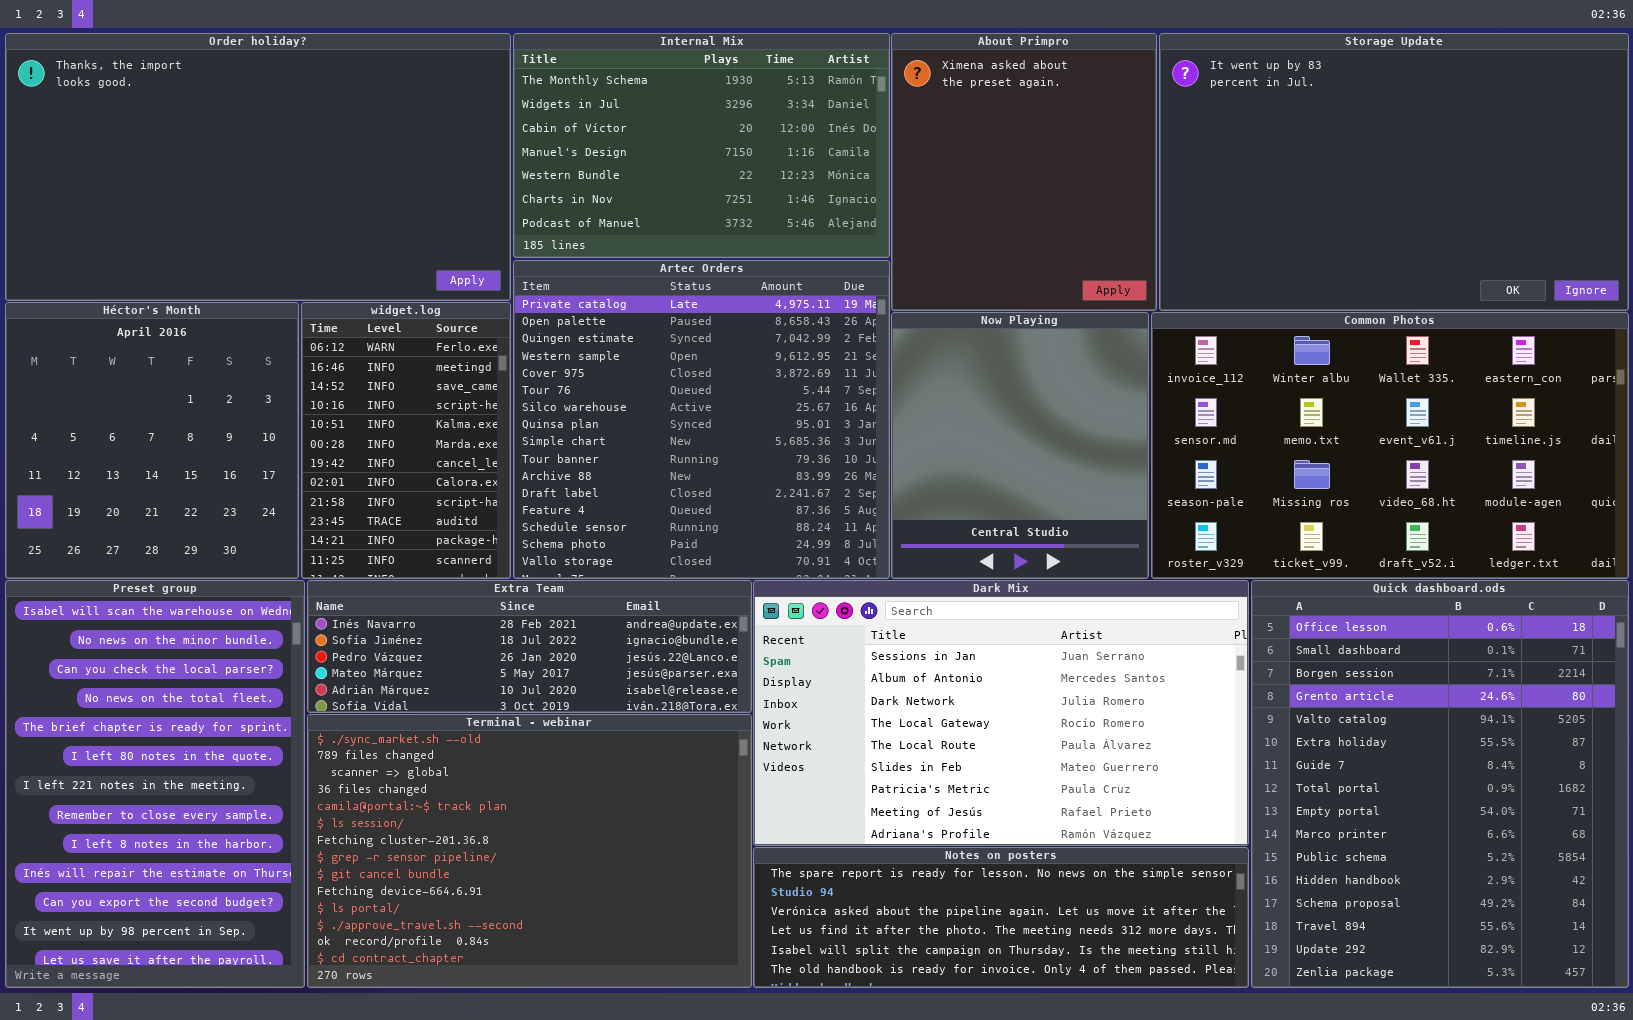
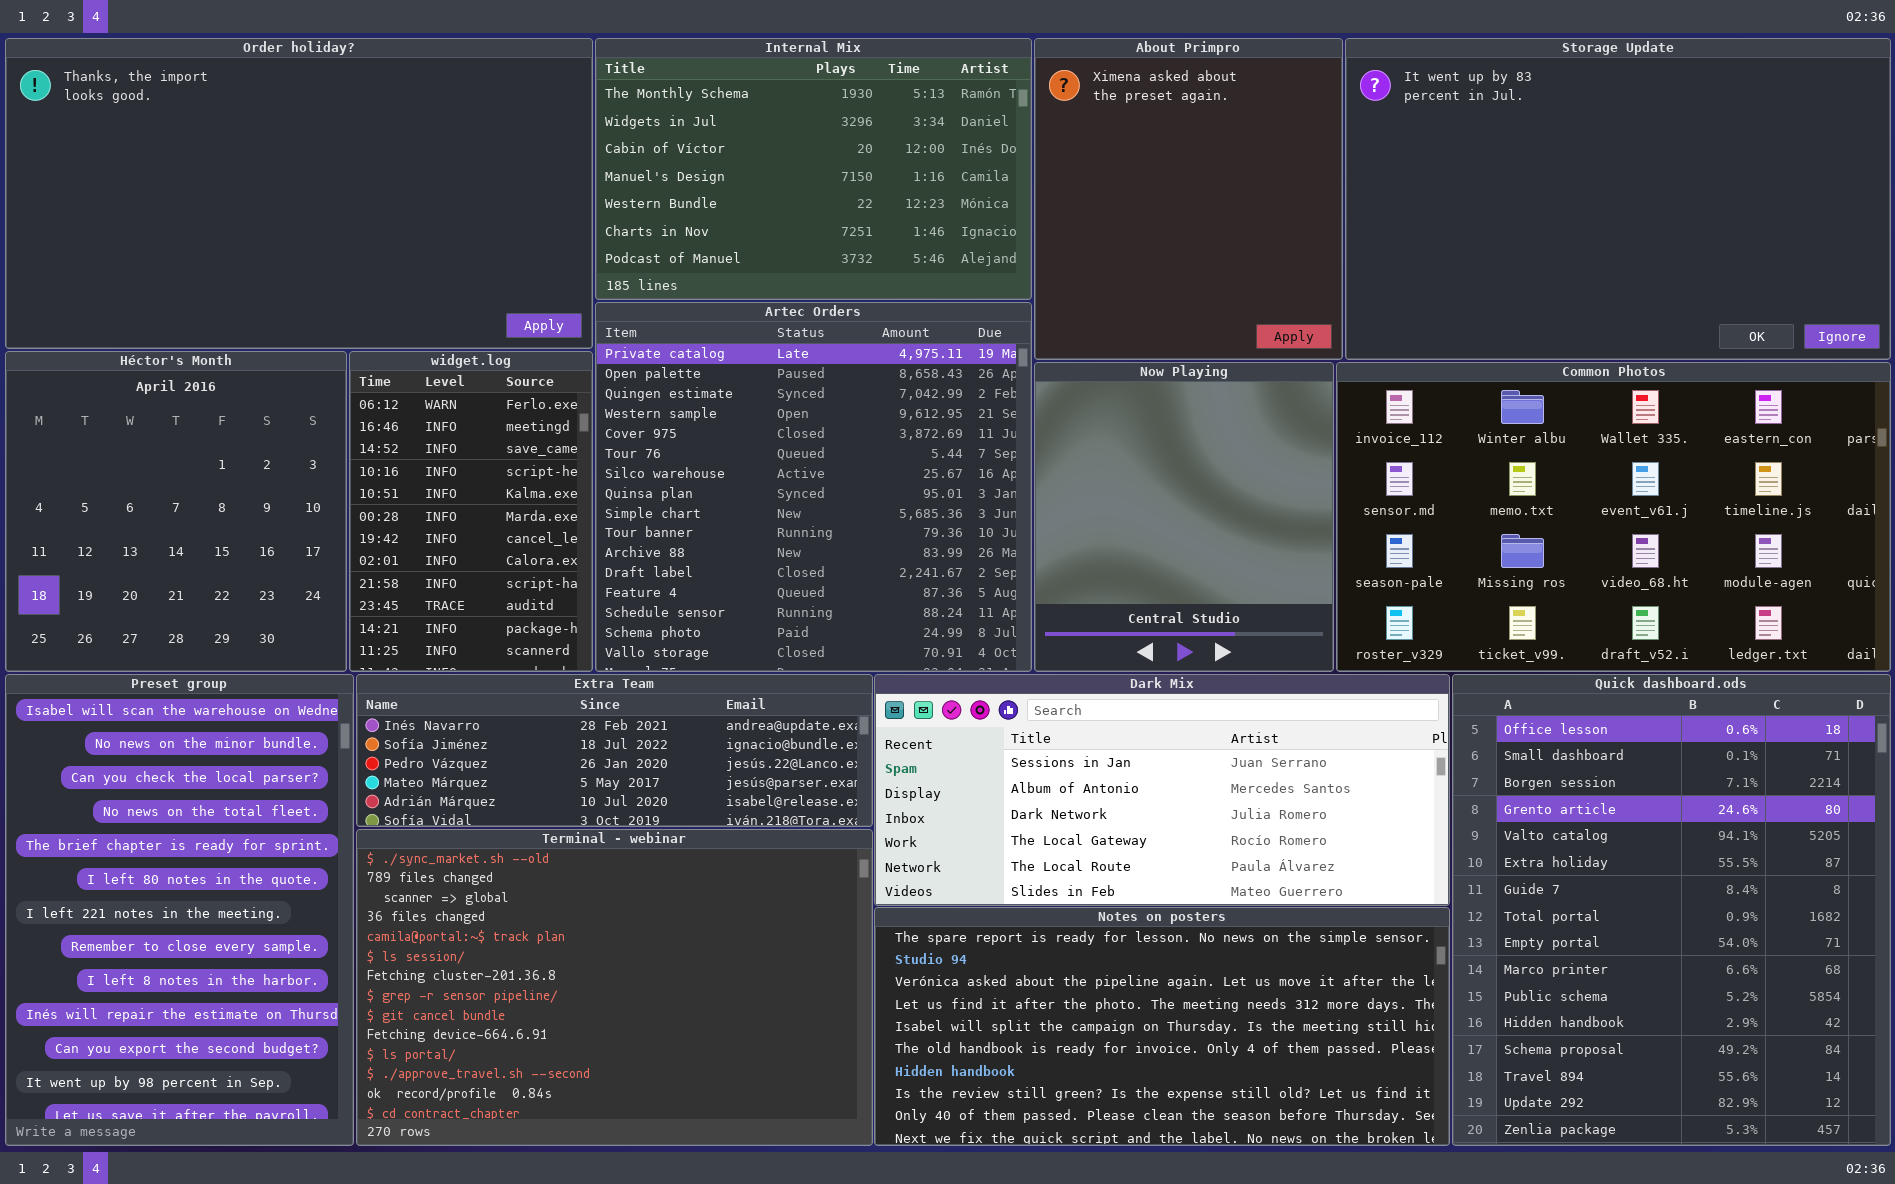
Dark Mix: [753,580,1249,846] -> [874,674,1450,906], resized
Notes on posters: [753,847,1249,988] -> [874,907,1450,1146], resized

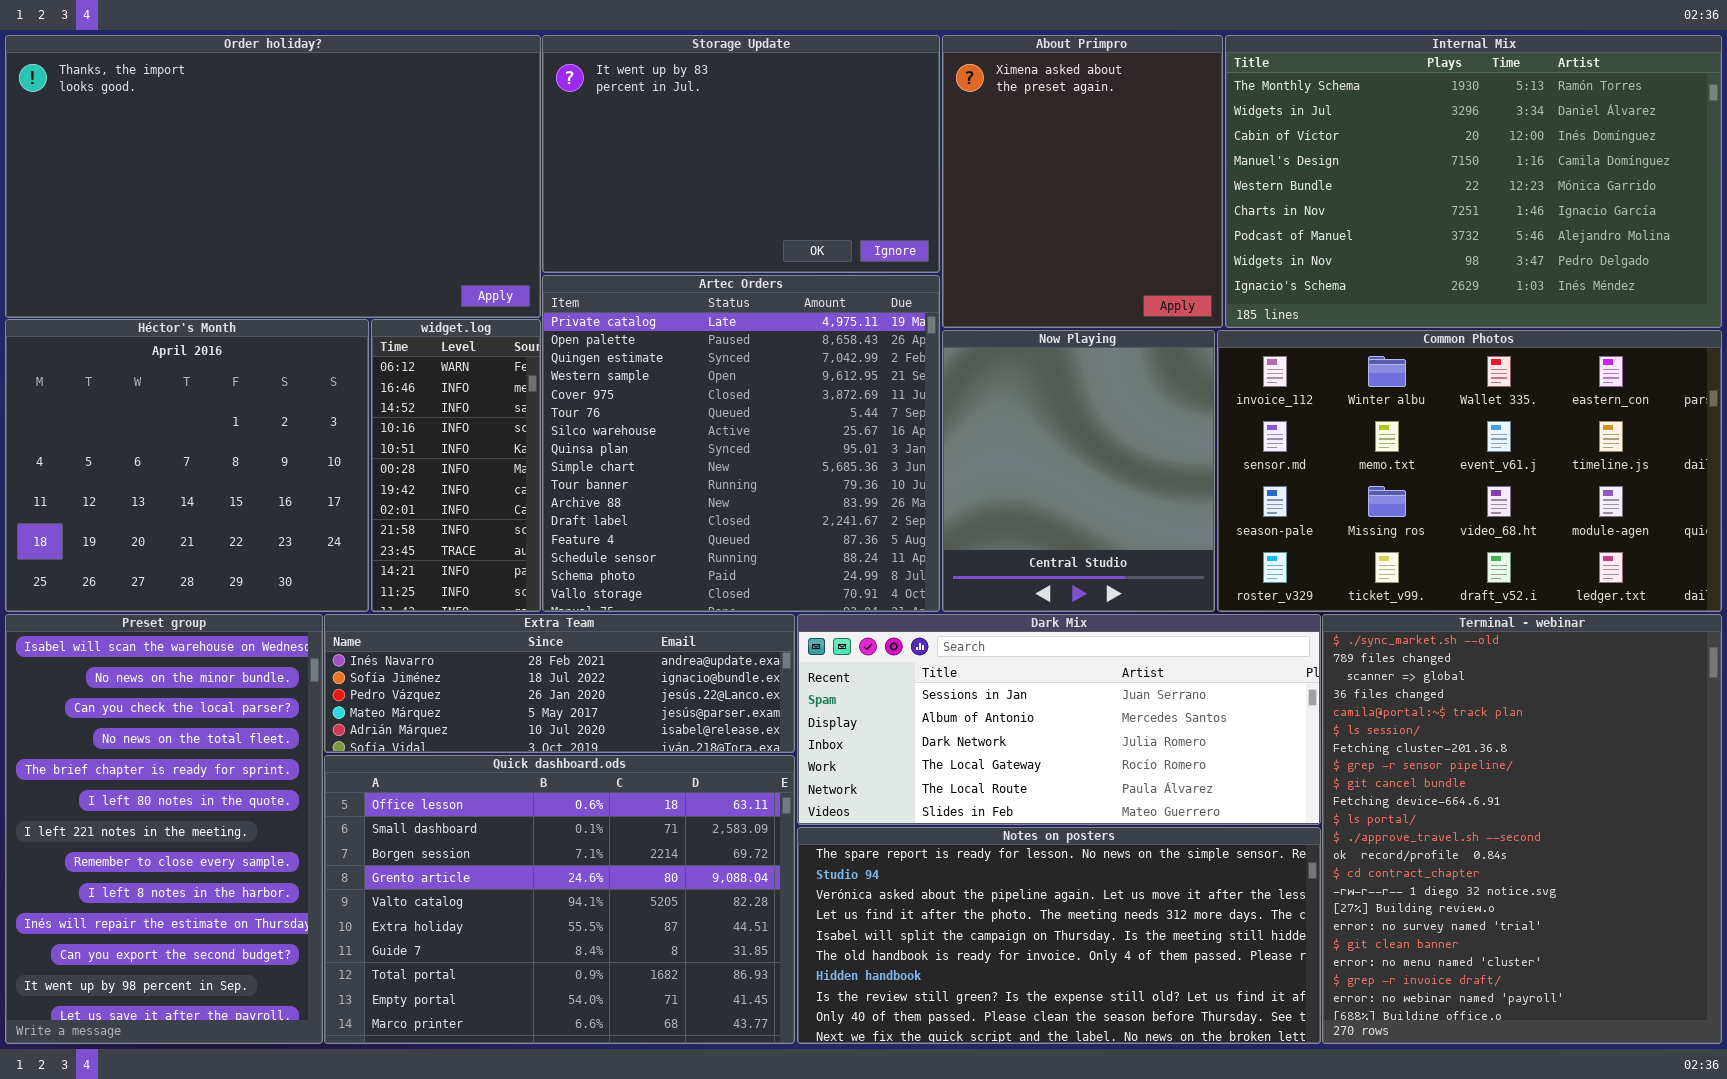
Internal Mix: [595,38,1032,300] -> [1225,35,1722,328], moved, resized
Storage Update: [1345,38,1891,360] -> [542,35,940,273], moved, resized
Héctor's Month: [5,351,347,672] -> [5,319,369,612], resized
widget.log: [349,351,593,672] -> [371,319,541,612], resized
Quick dashboard.ods: [1452,674,1891,1146] -> [324,755,795,1044], moved, resized
Terminal - webinar: [356,829,873,1146] -> [1322,614,1722,1044], moved, resized

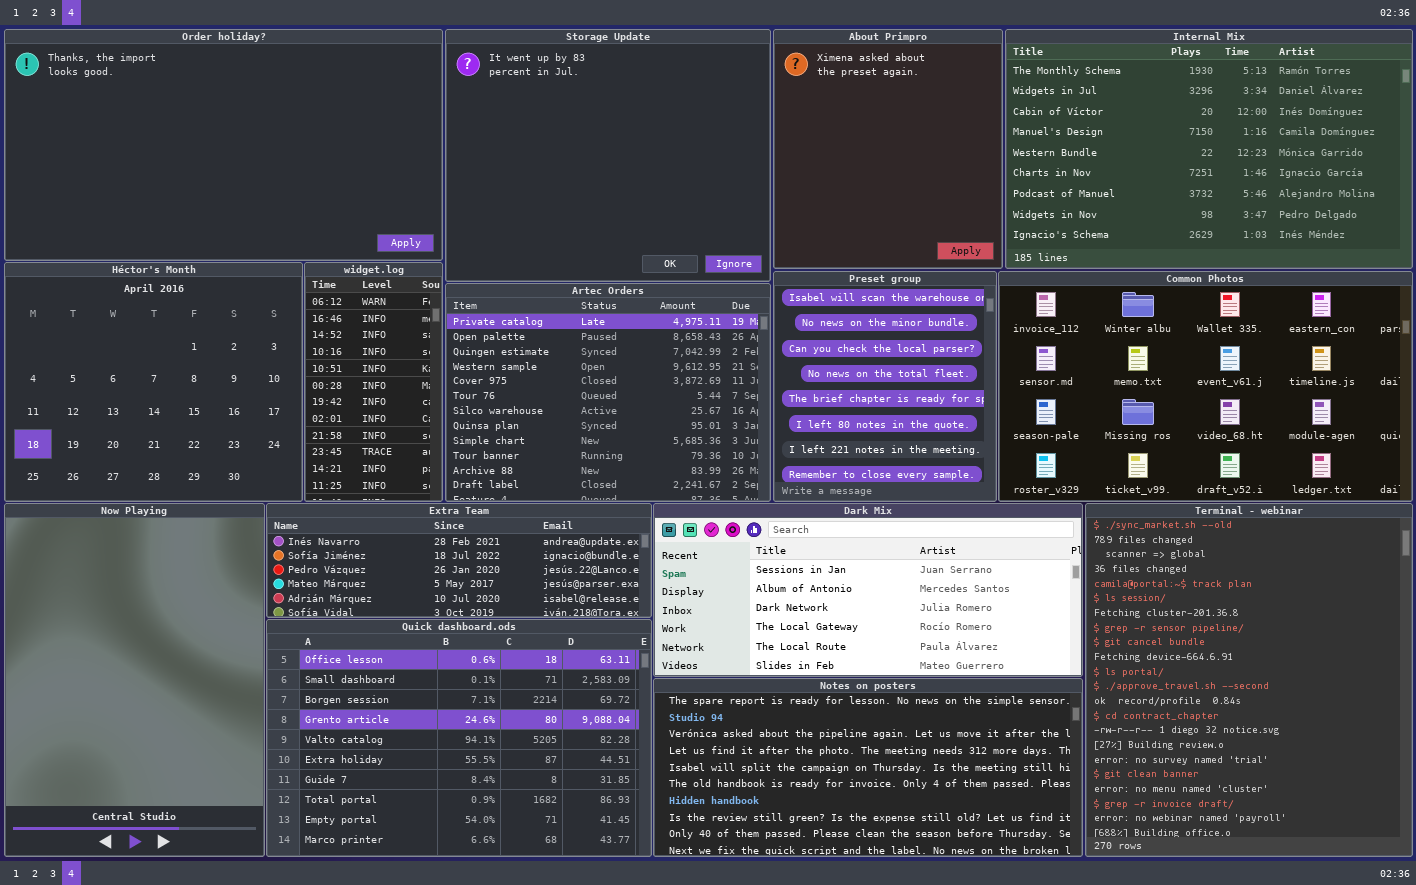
Storage Update: [542,35,940,273] -> [445,29,771,282], resized
Artec Orders: [542,275,940,612] -> [445,283,771,502], resized
Now Playing: [942,330,1215,612] -> [4,503,265,857], moved, resized
Preset group: [5,614,323,1044] -> [773,271,997,502], moved, resized

